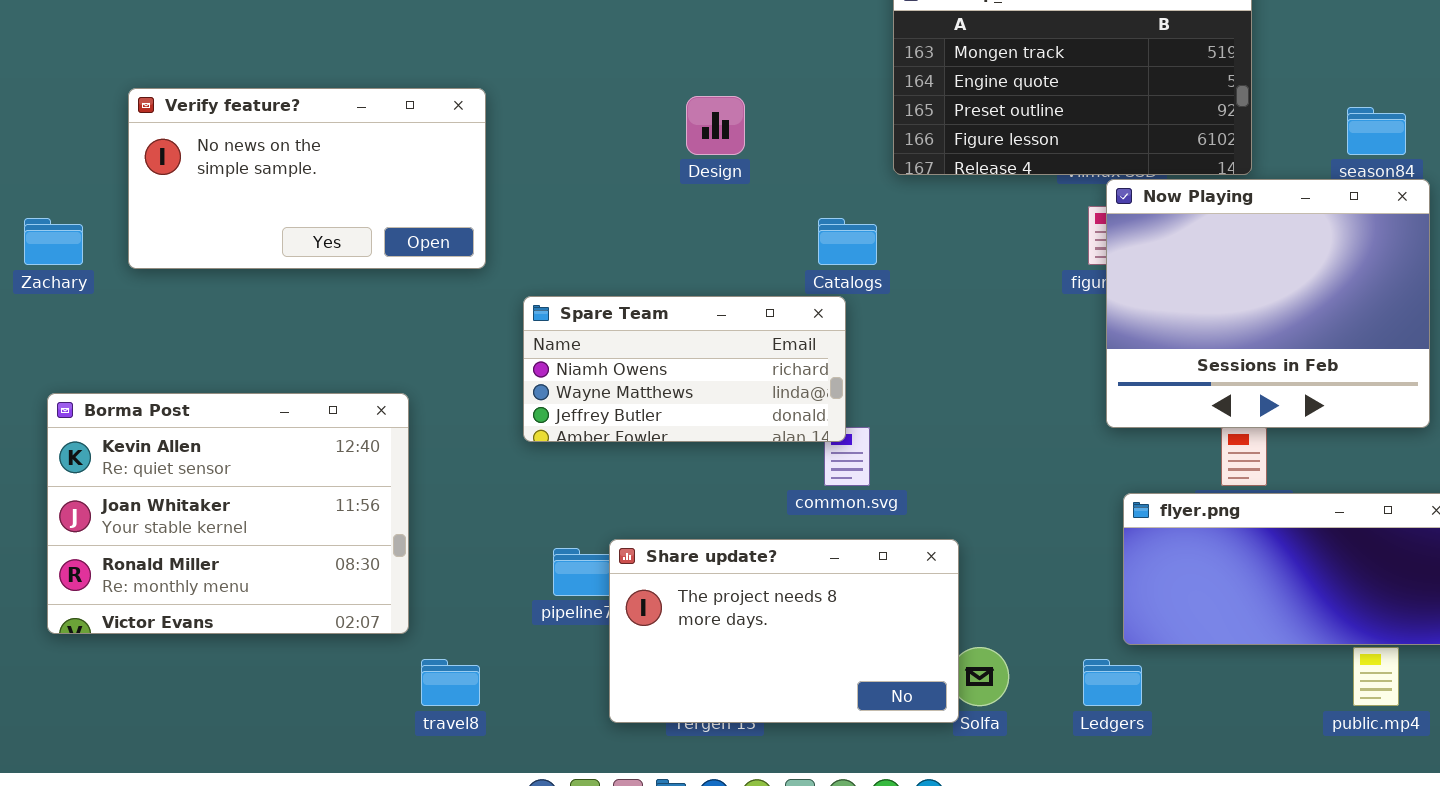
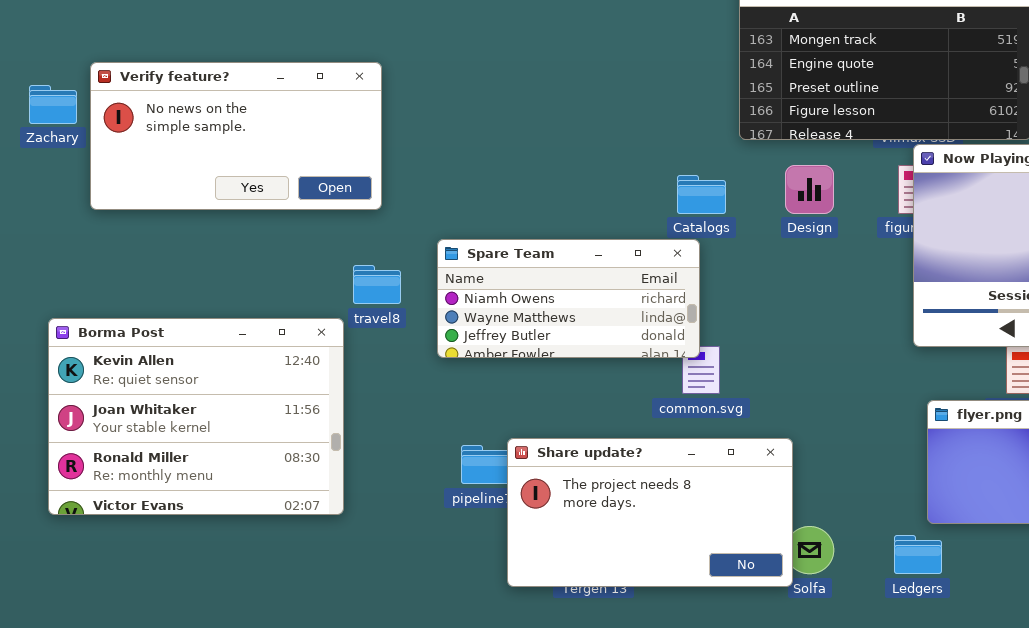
Verify feature?: [128,88,486,269] -> [90,62,382,210], moved
Design: [686,96,745,155] -> [785,165,834,214], moved
Zachary: [24,218,83,265] -> [29,85,77,124], moved
travel8: [421,659,480,706] -> [353,265,401,304], moved

